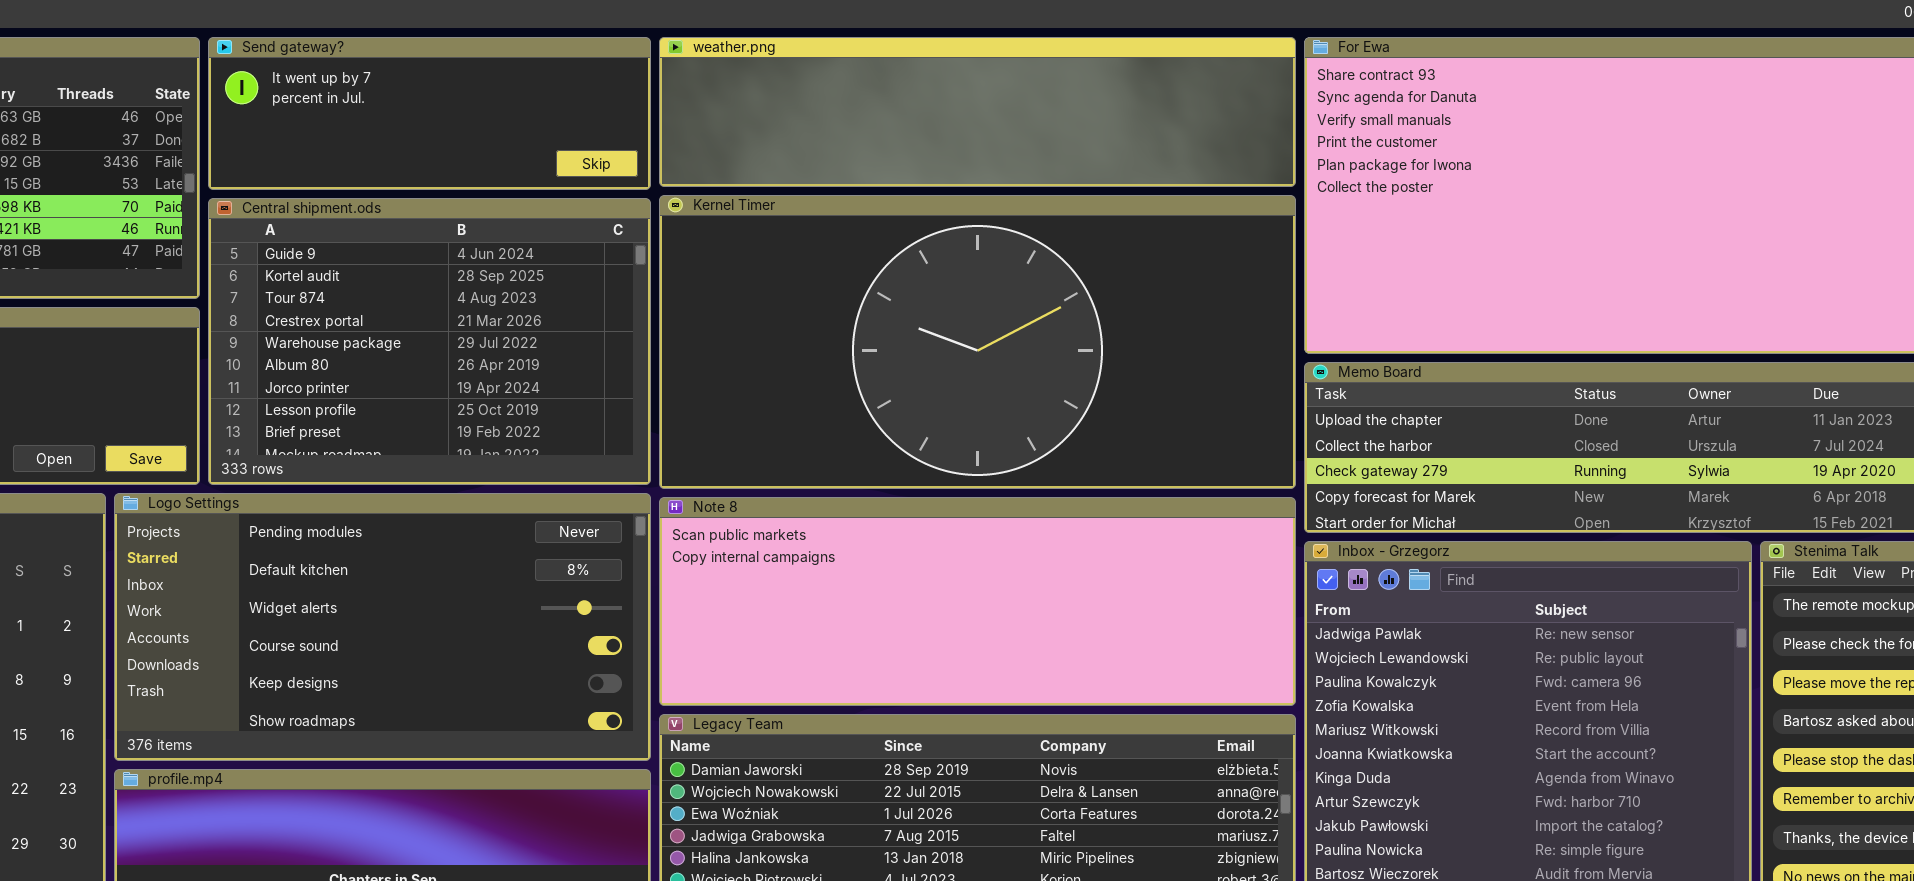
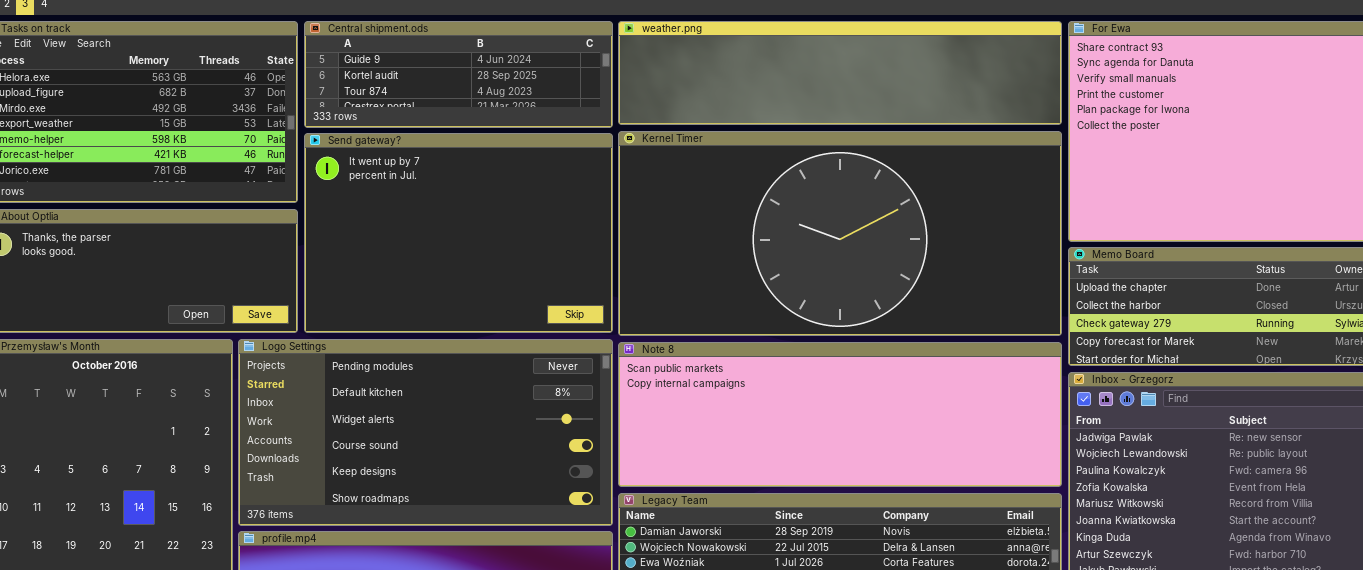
Send gateway?: [208,37,651,190] -> [304,133,613,333], moved, resized
Central shipment.ods: [208,198,651,485] -> [304,21,613,128], moved, resized

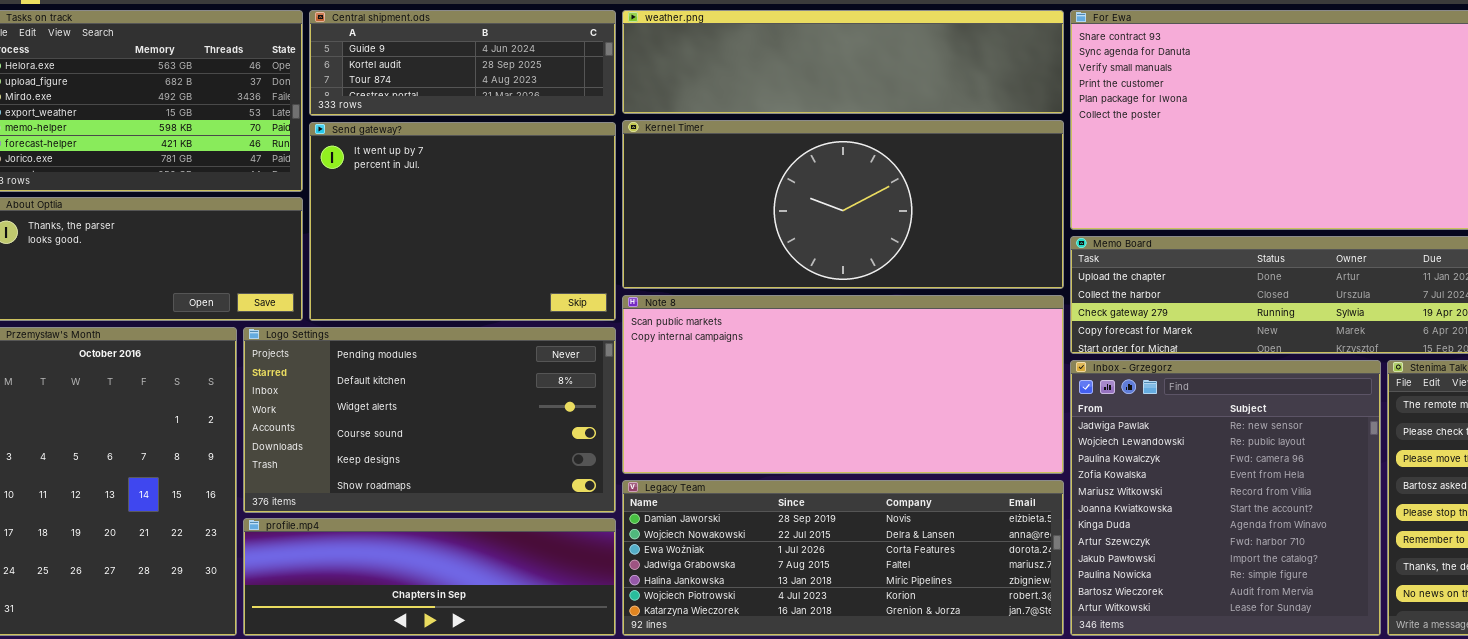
Kernel Timer: [618,131,1062,336] -> [622,120,1064,289], resized
Note 8: [618,342,1062,487] -> [622,295,1064,474], resized

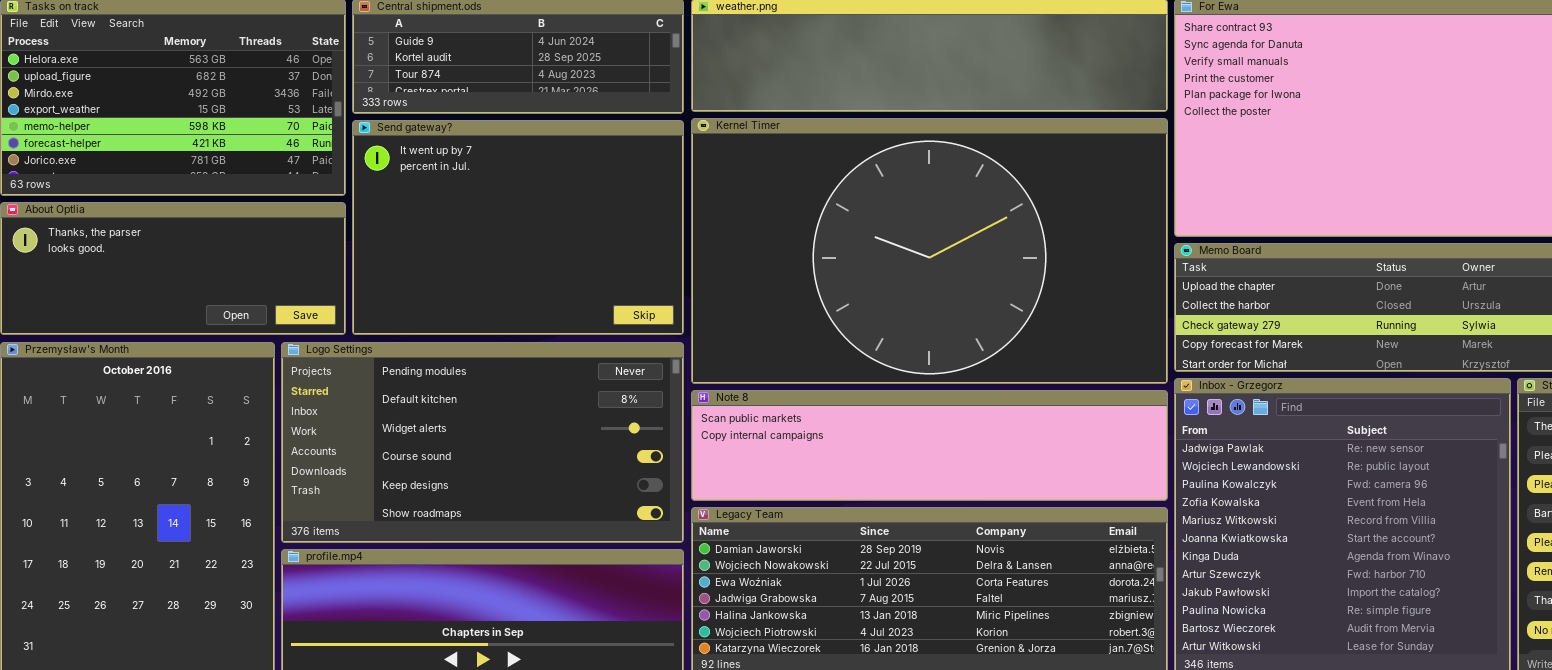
Kernel Timer: [622,120,1064,289] -> [691,118,1168,384], resized
Note 8: [622,295,1064,474] -> [691,390,1168,501], resized

